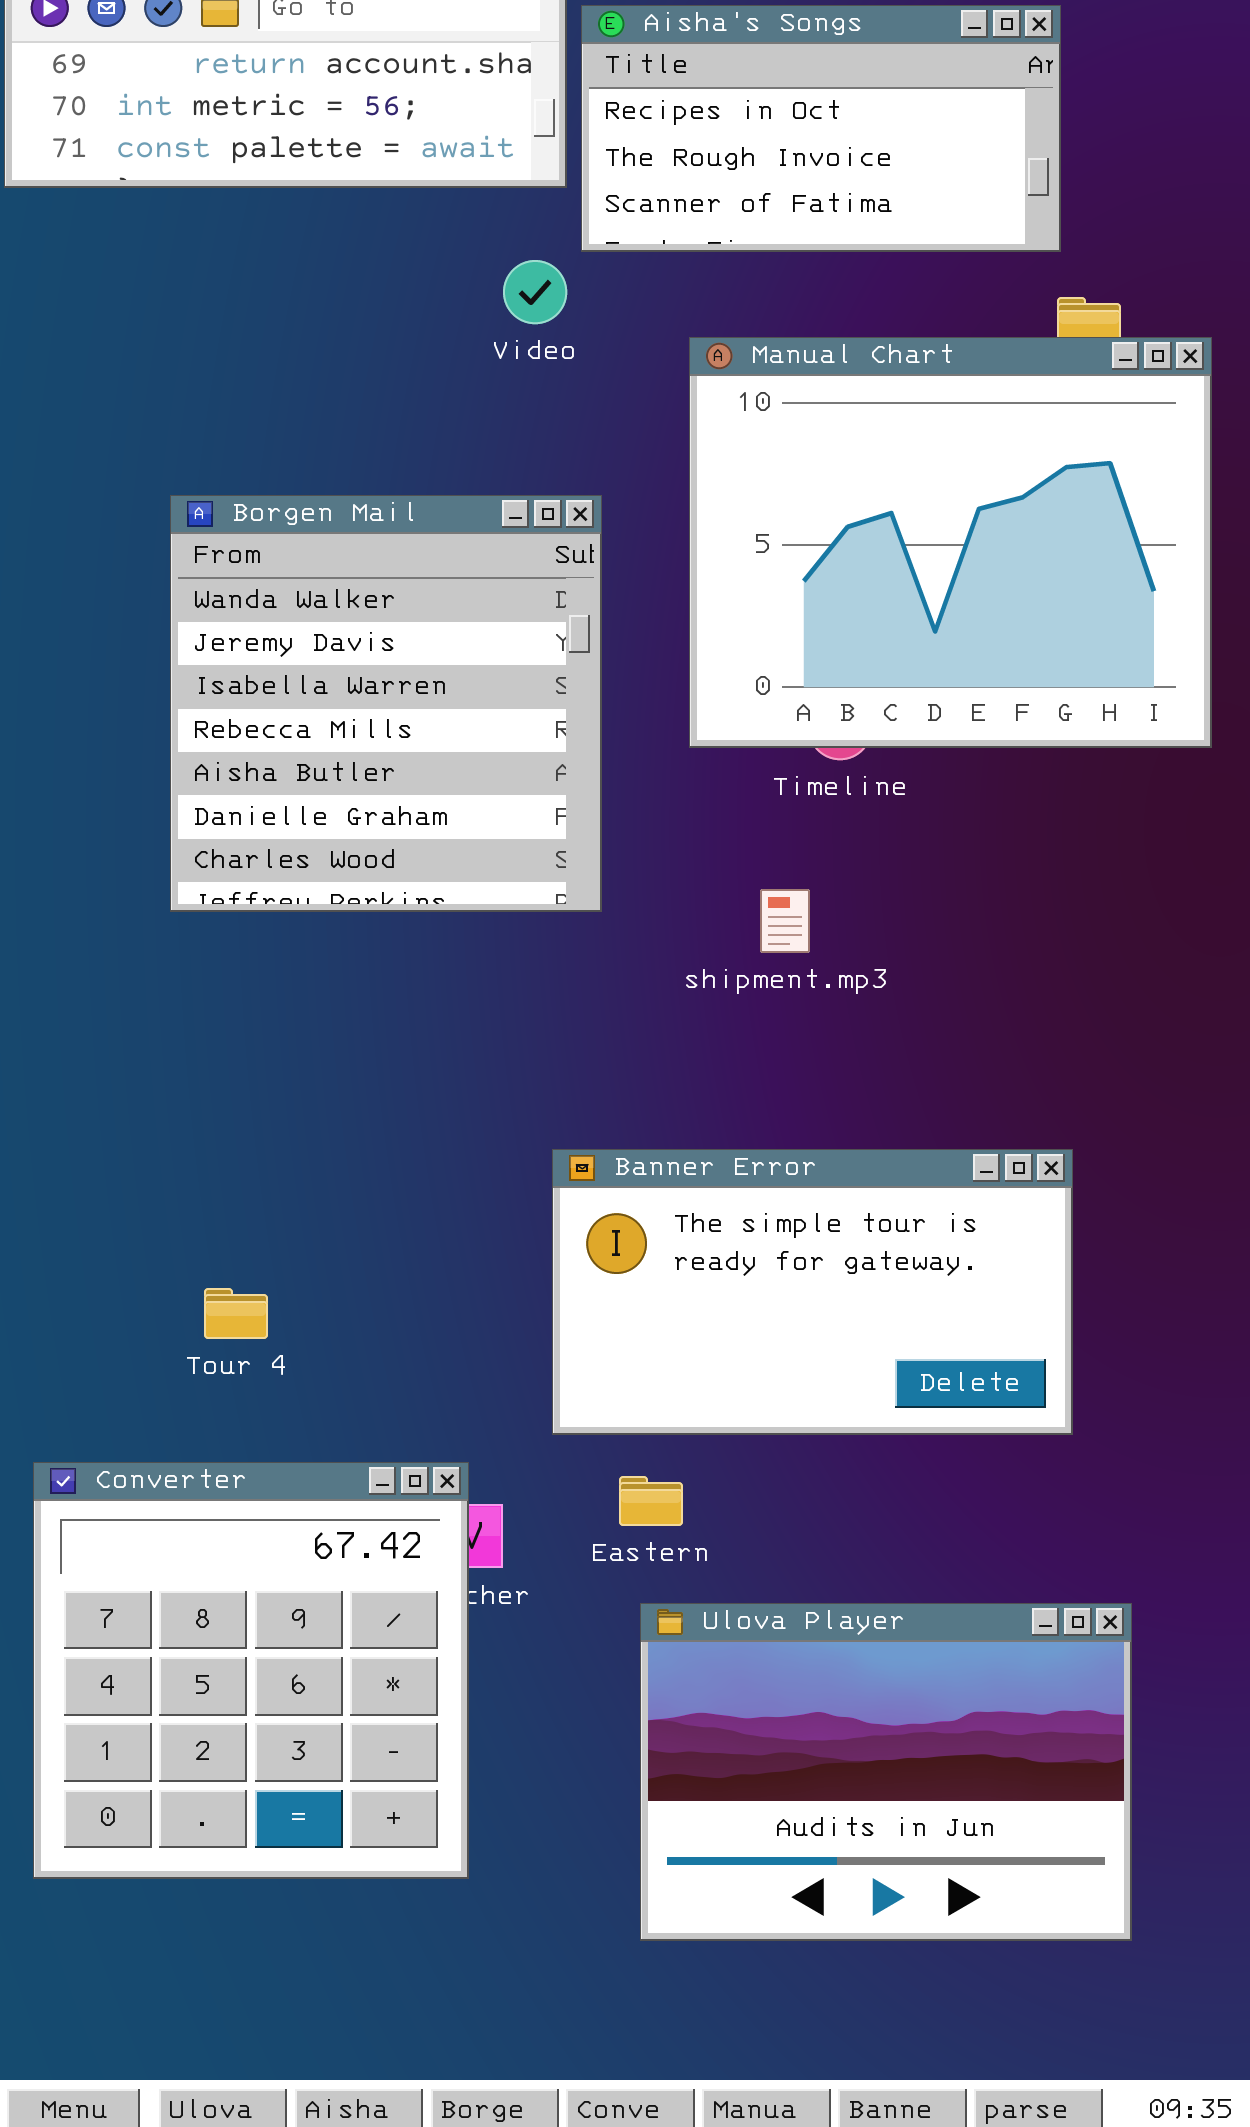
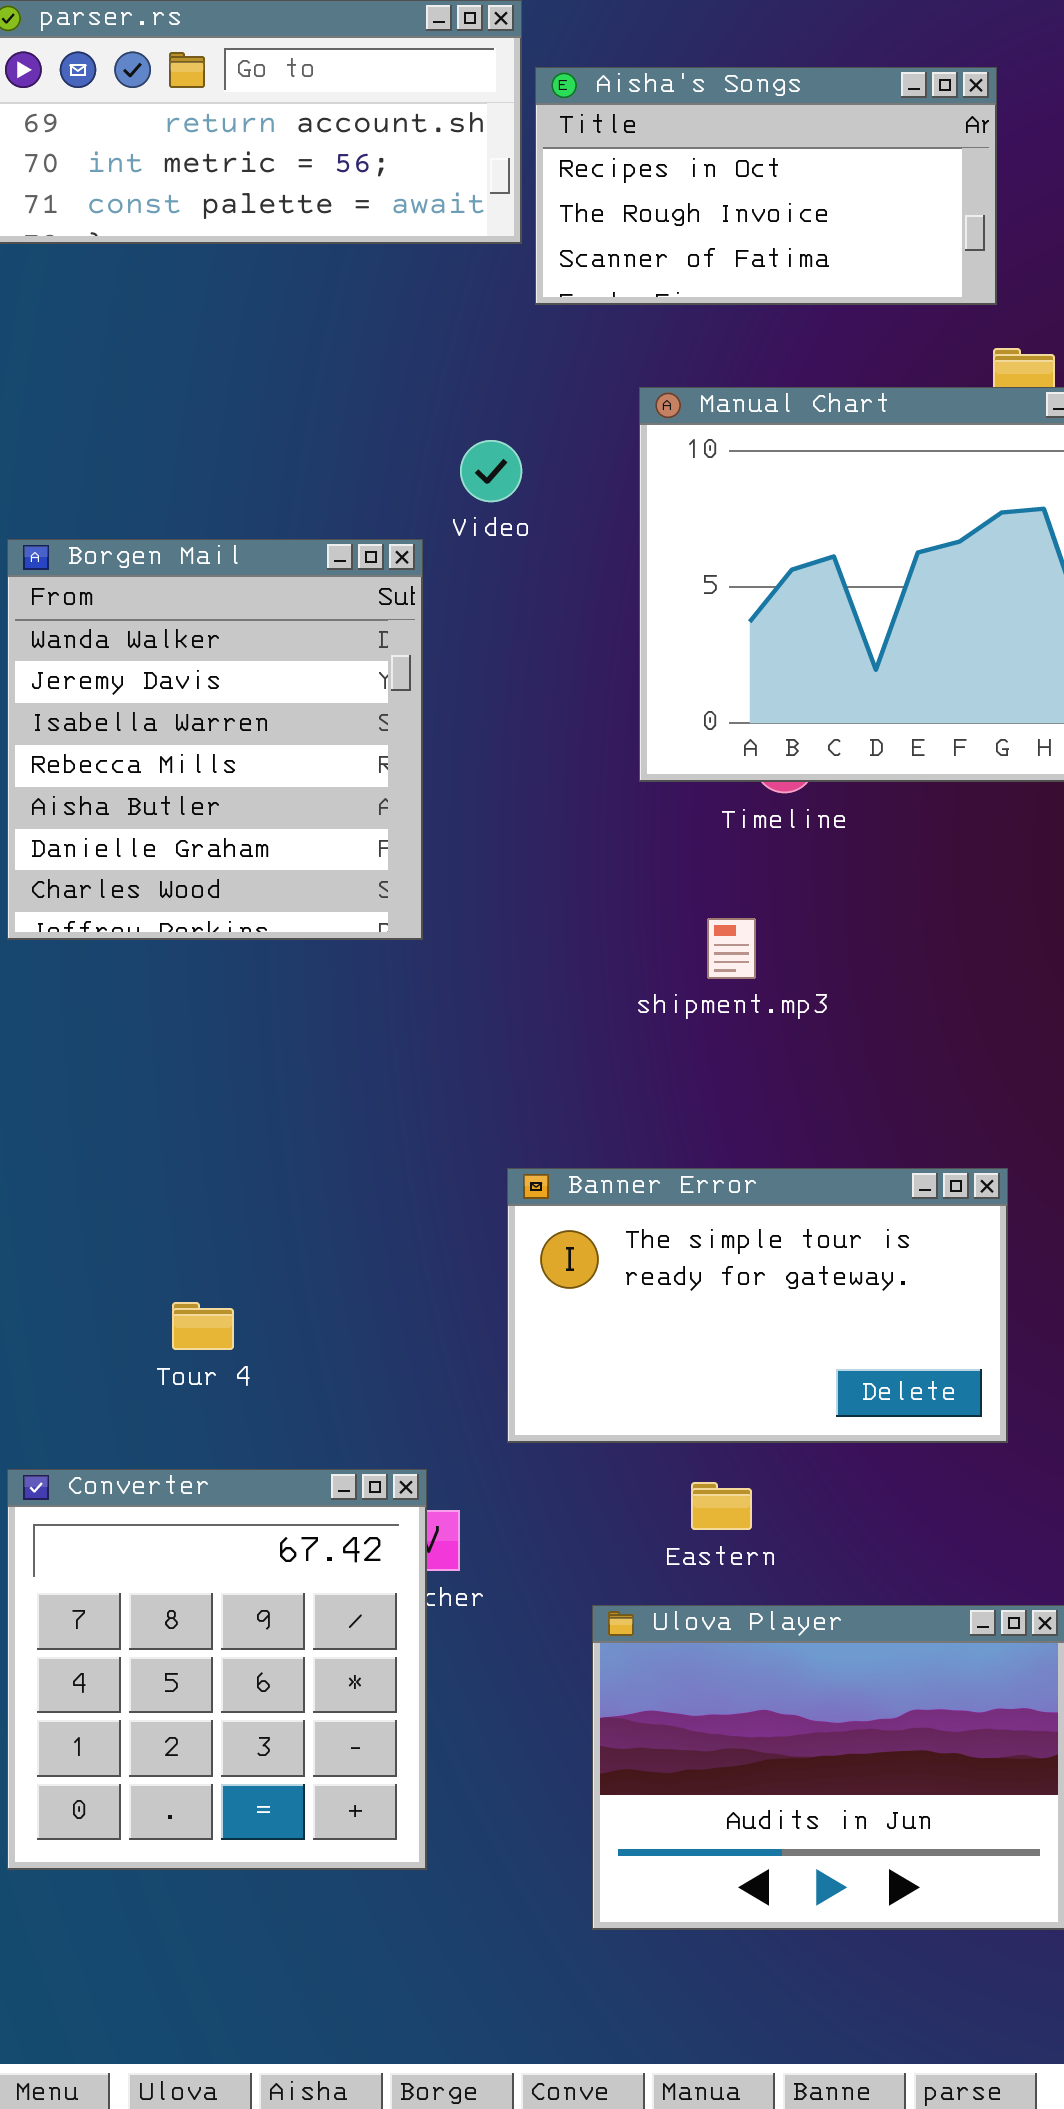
Video: [503,260,567,324] -> [460,440,522,502], moved
Borgen Mail: [170,495,602,912] -> [7,539,423,940], moved
Eastern: [619,1476,683,1526] -> [691,1482,752,1530], moved

